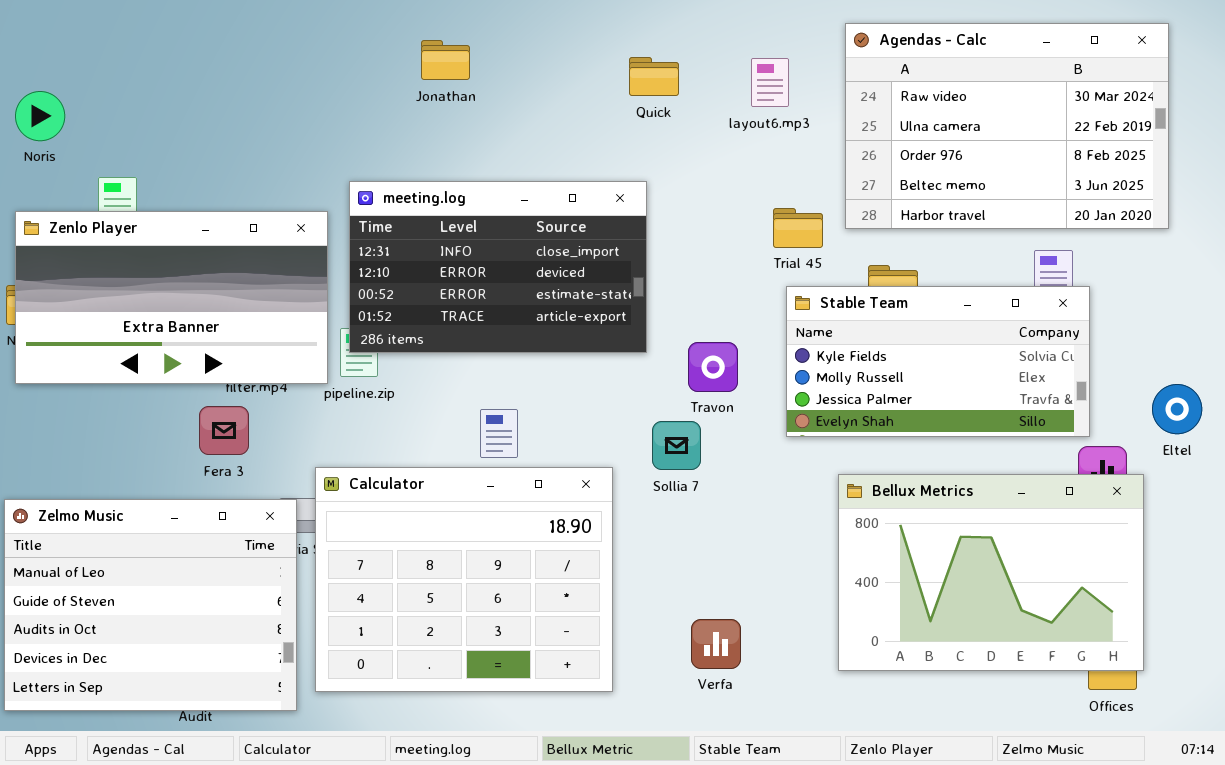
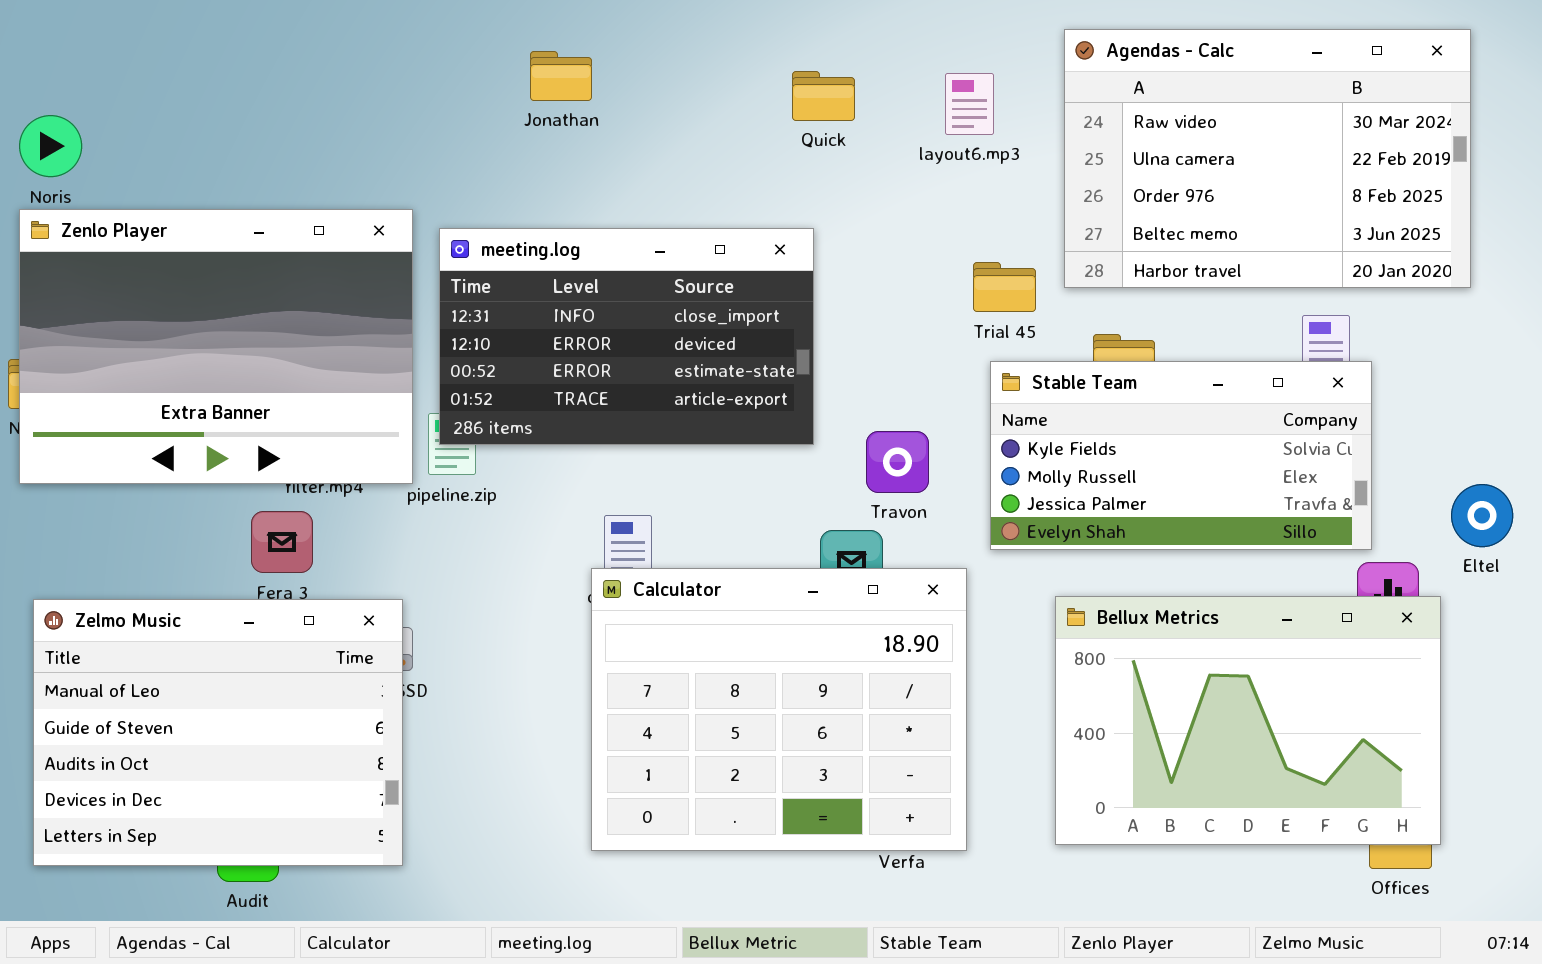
Zenlo Player: [15,211,328,384] -> [19,209,413,484], resized
Calculator: [315,467,613,692] -> [591,568,967,851], moved
Zelmo Music: [4,499,297,711] -> [33,599,403,866], moved

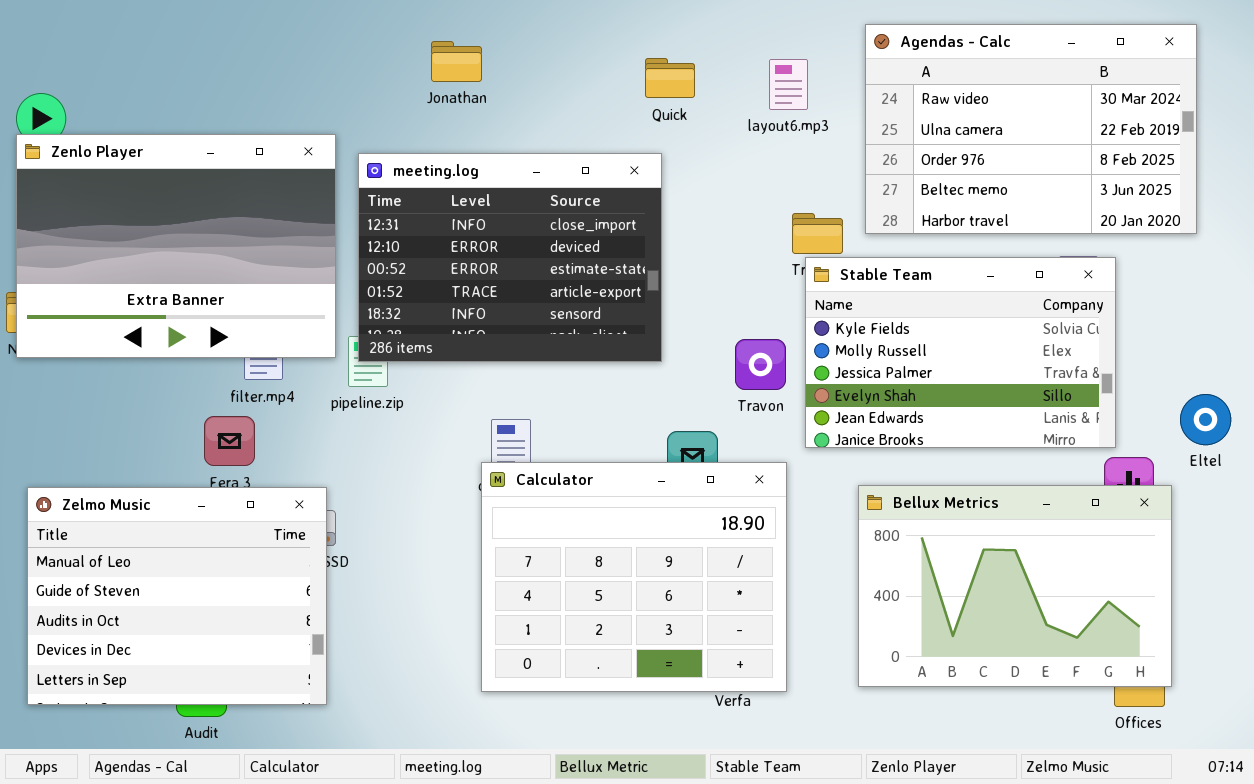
Zenlo Player: [19,209,413,484] -> [16,134,336,358], moved
meeting.log: [439,228,814,445] -> [358,153,662,362], resized
Stable Team: [990,361,1372,550] -> [805,257,1116,448], resized
Travon: [866,431,929,493] -> [735,339,786,390], moved

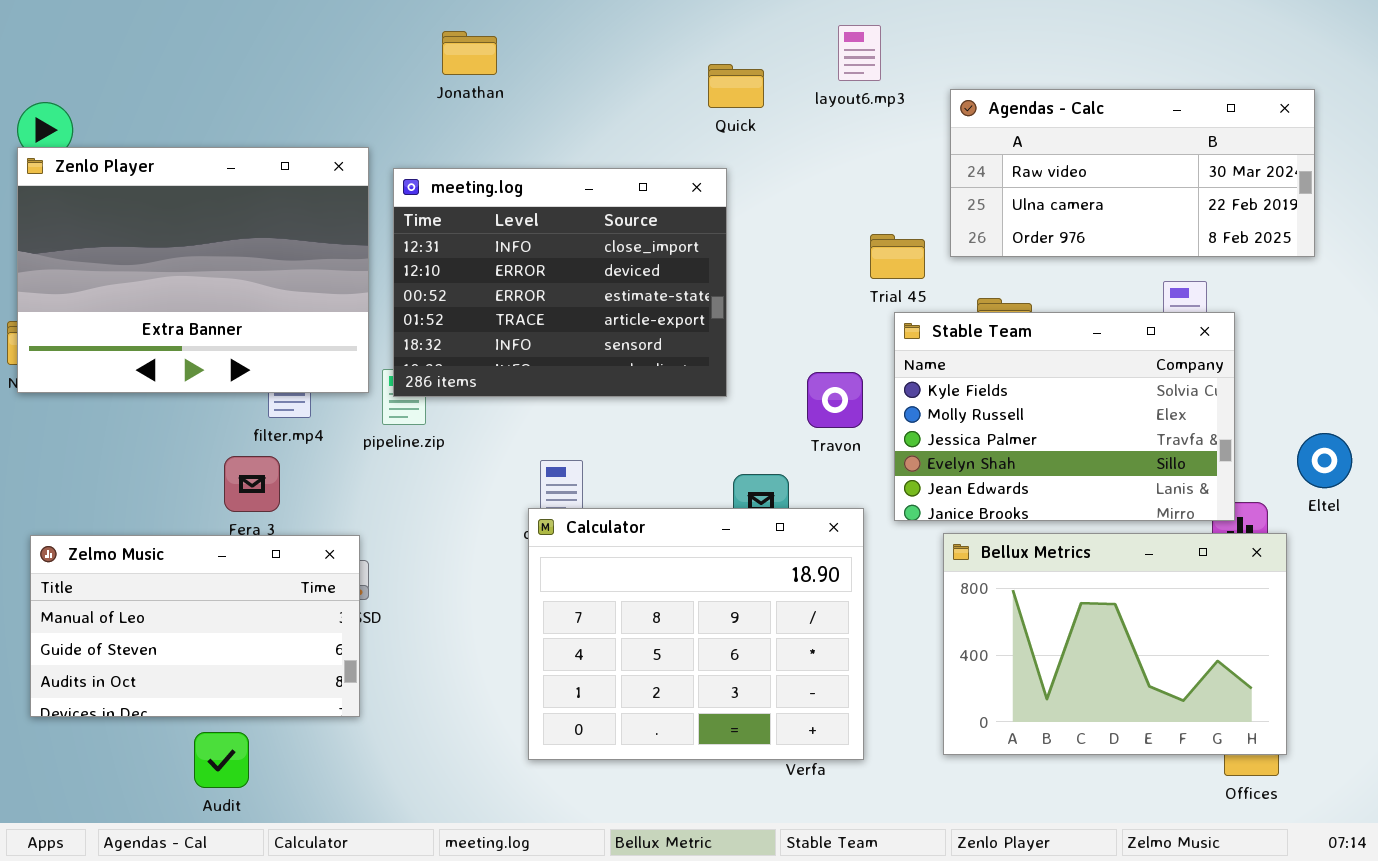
Agendas - Calc: [865,24,1197,234] -> [950,89,1315,257], resized
Jonathan: [431,41,482,82] -> [442,31,497,75], moved
layout6.mp3: [769,59,808,110] -> [838,25,881,81], moved
Stable Team: [805,257,1116,448] -> [894,312,1235,521], moved
Zelmo Music: [27,487,327,705] -> [30,535,360,717], resized

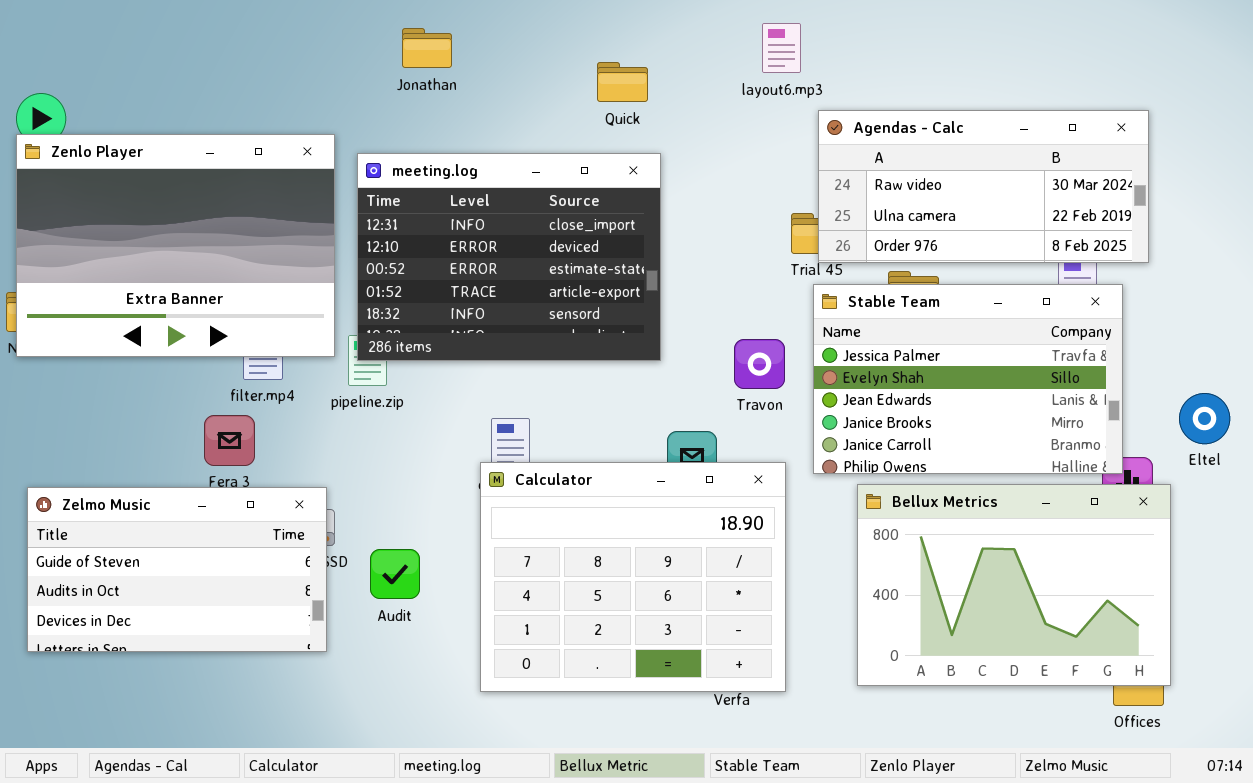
Quick: [708,64,764,108] -> [597,62,648,102], moved
Agendas - Calc: [950,89,1315,257] -> [818,110,1149,263], moved
Stable Team: [894,312,1235,521] -> [813,284,1123,474], scrolled down 2 rows
Zelmo Music: [30,535,360,717] -> [27,487,327,652], scrolled down 1 row
Audit: [194,732,249,788] -> [370,549,420,599], moved

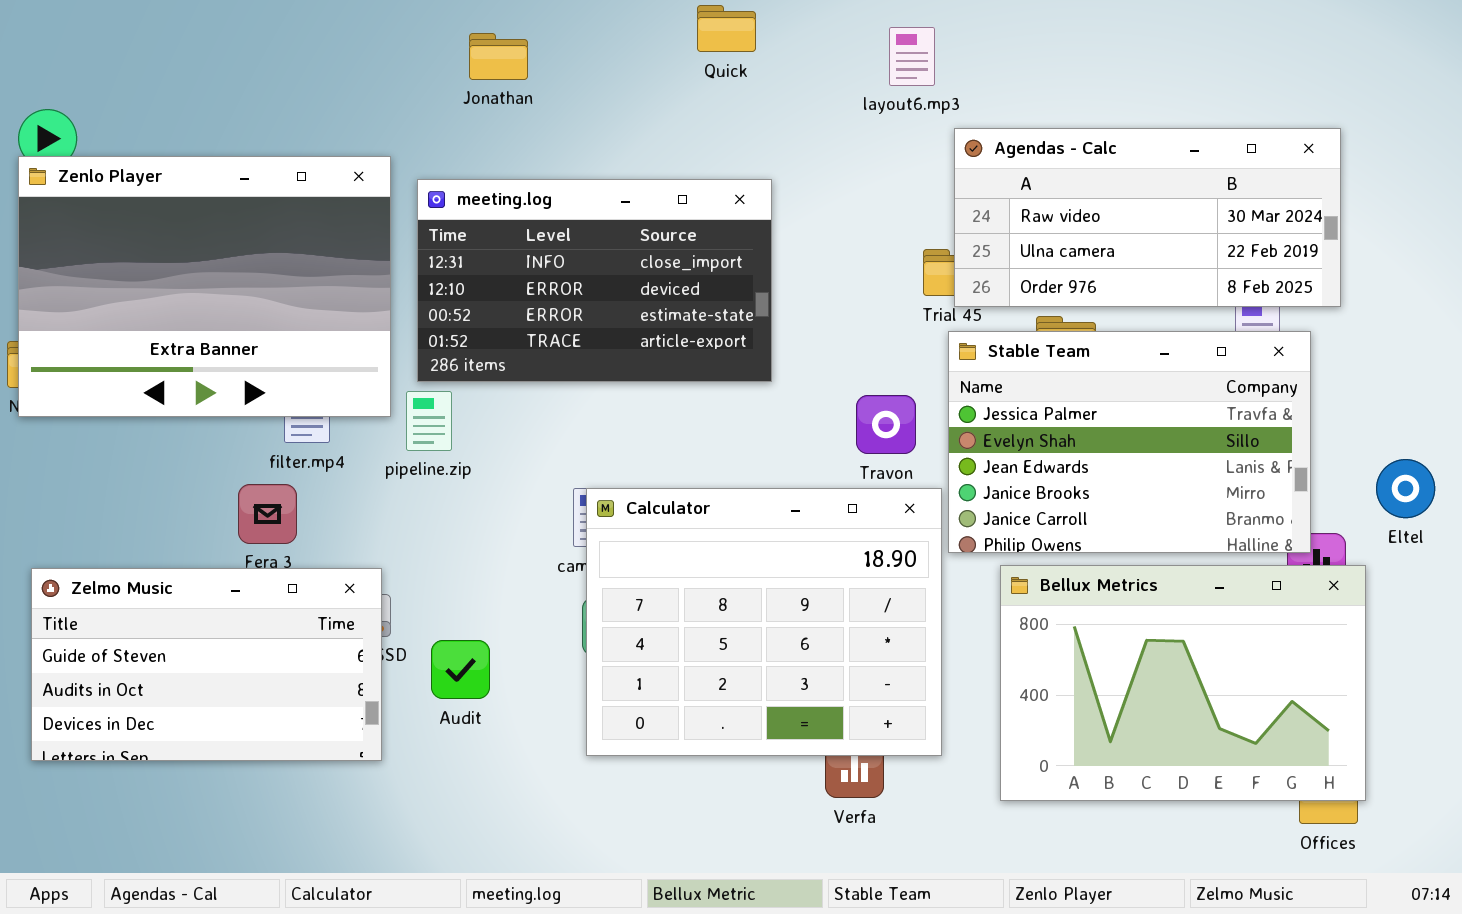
Quick: [597,62,648,102] -> [697,5,756,52], moved
meeting.log: [357,153,661,361] -> [417,179,772,382], resized
Calculator: [480,462,786,692] -> [586,488,942,756], moved

